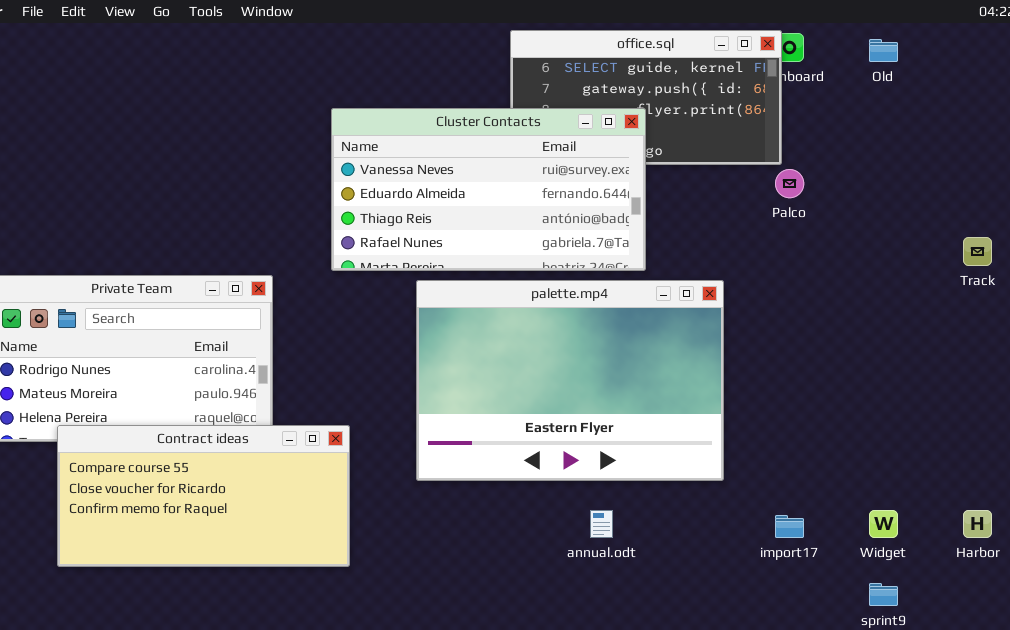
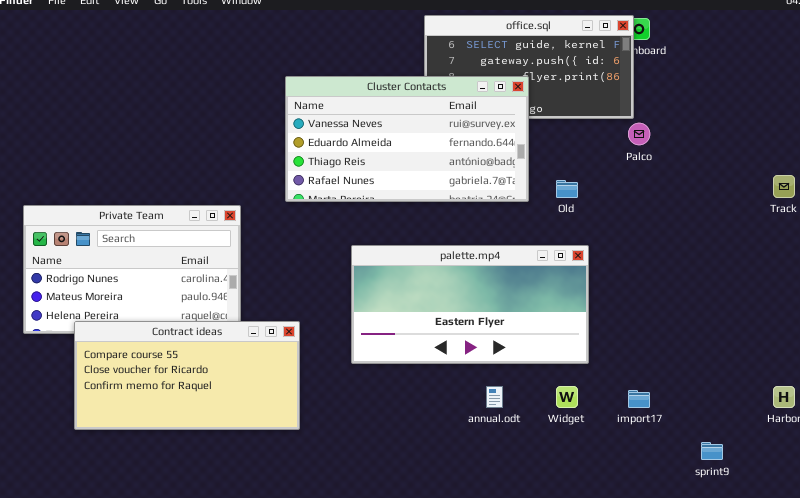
Old: [869,39,898,62] -> [556,180,578,198], moved
palette.mp4: [416,280,724,481] -> [351,245,589,364], resized
Widget: [869,510,898,538] -> [556,386,578,408], moved

